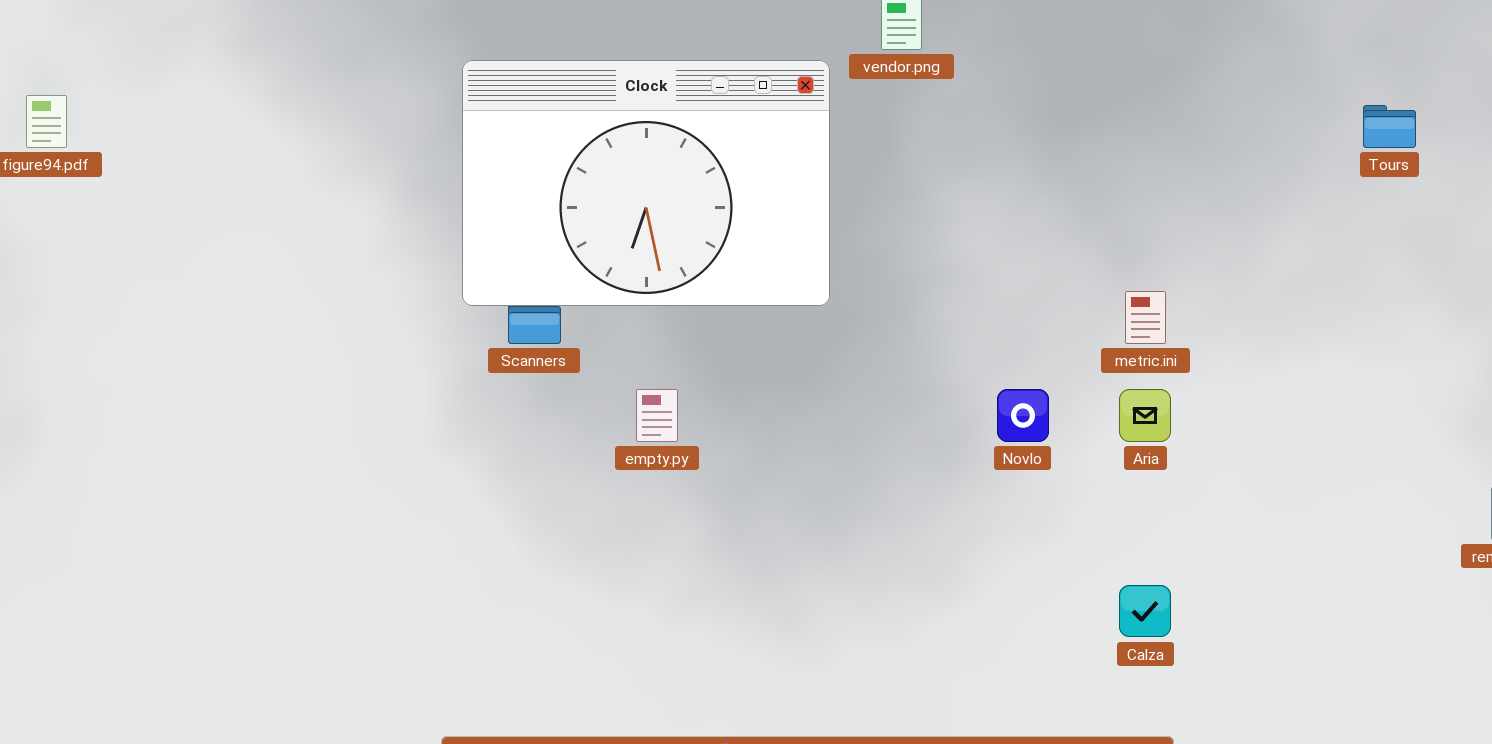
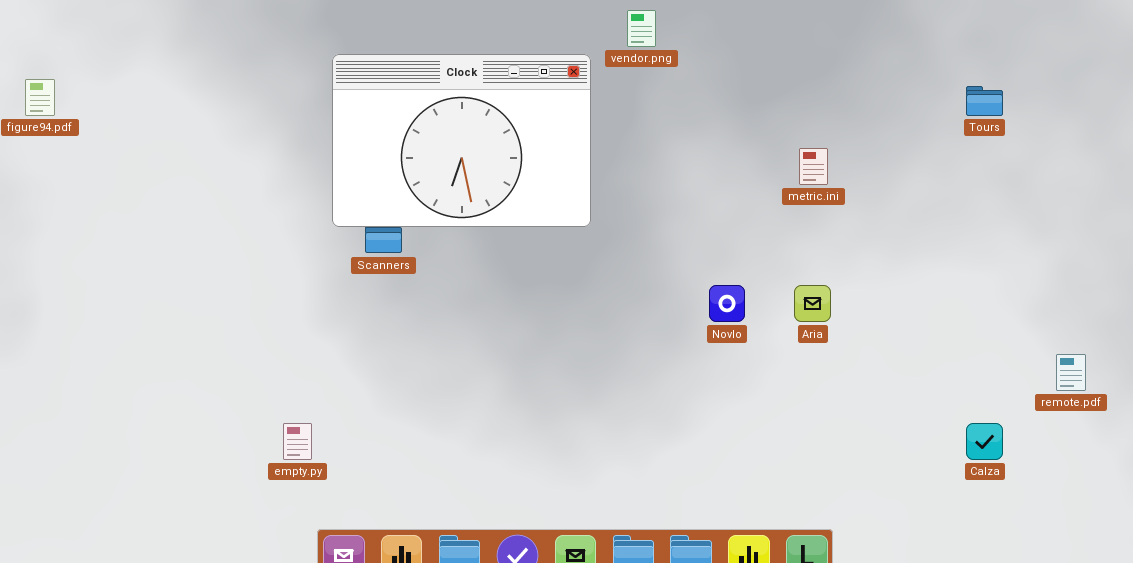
metric.ini: [1125,291,1166,344] -> [799,148,828,185], moved
empty.py: [636,389,678,442] -> [283,423,312,460], moved
Calza: [1119,585,1171,637] -> [966,423,1003,460], moved

